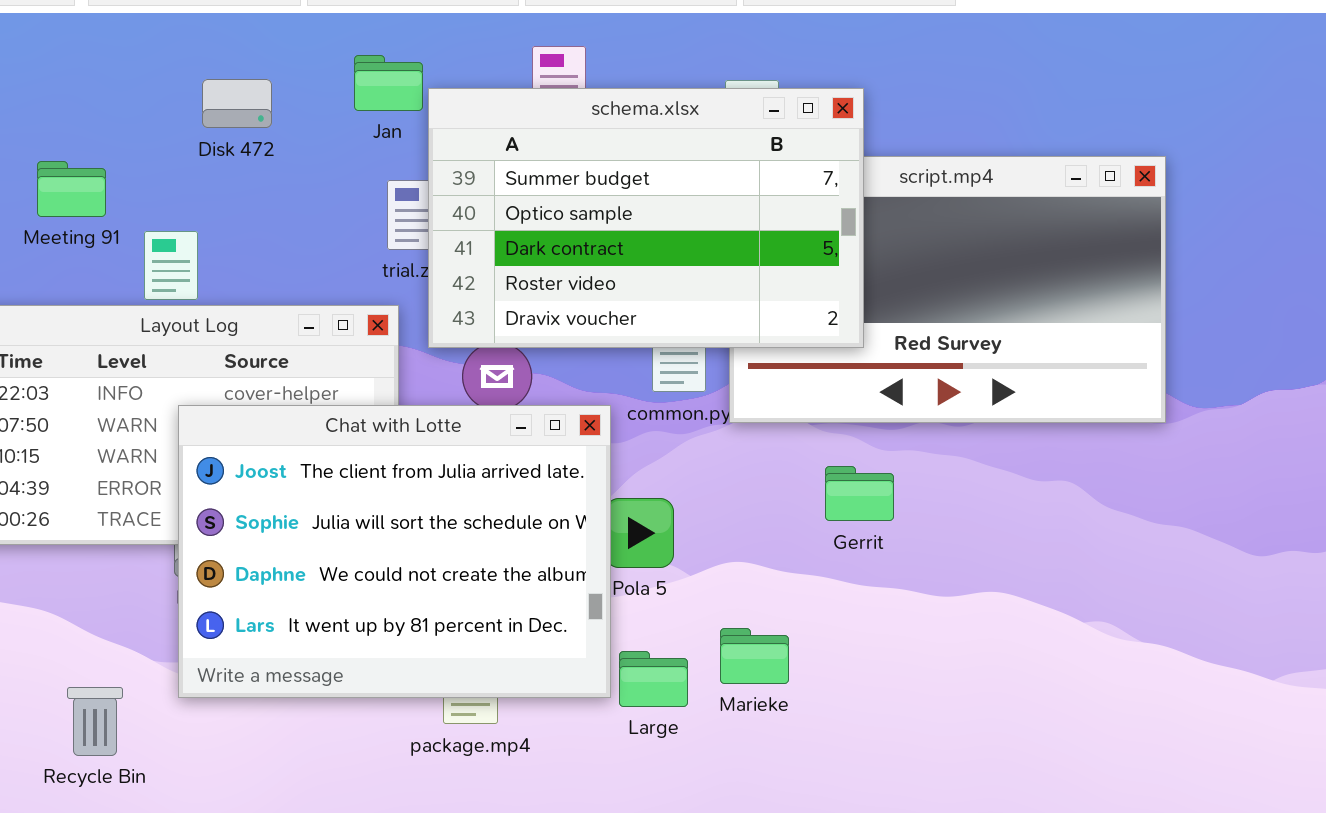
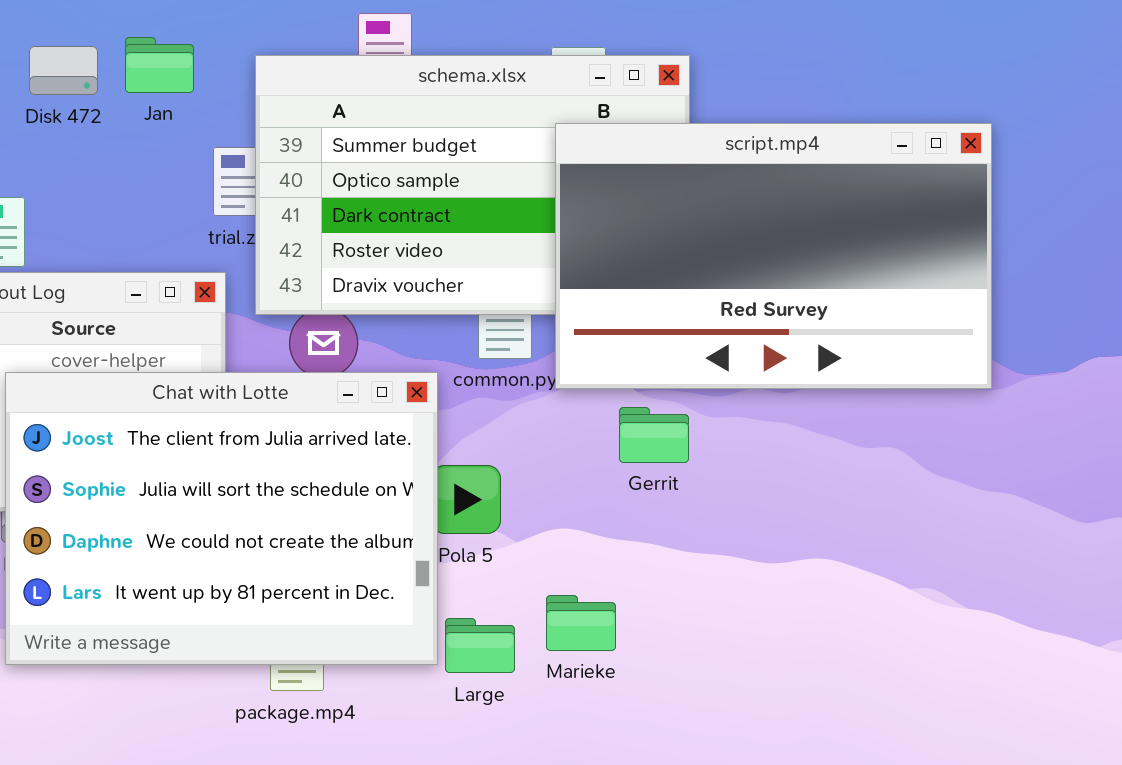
Jan: [354,55,423,111] -> [125,37,194,93], moved
script.mp4: [729,156,1166,423] -> [555,123,992,389], raised
Gerrit: [825,466,894,521] -> [619,407,689,463], moved

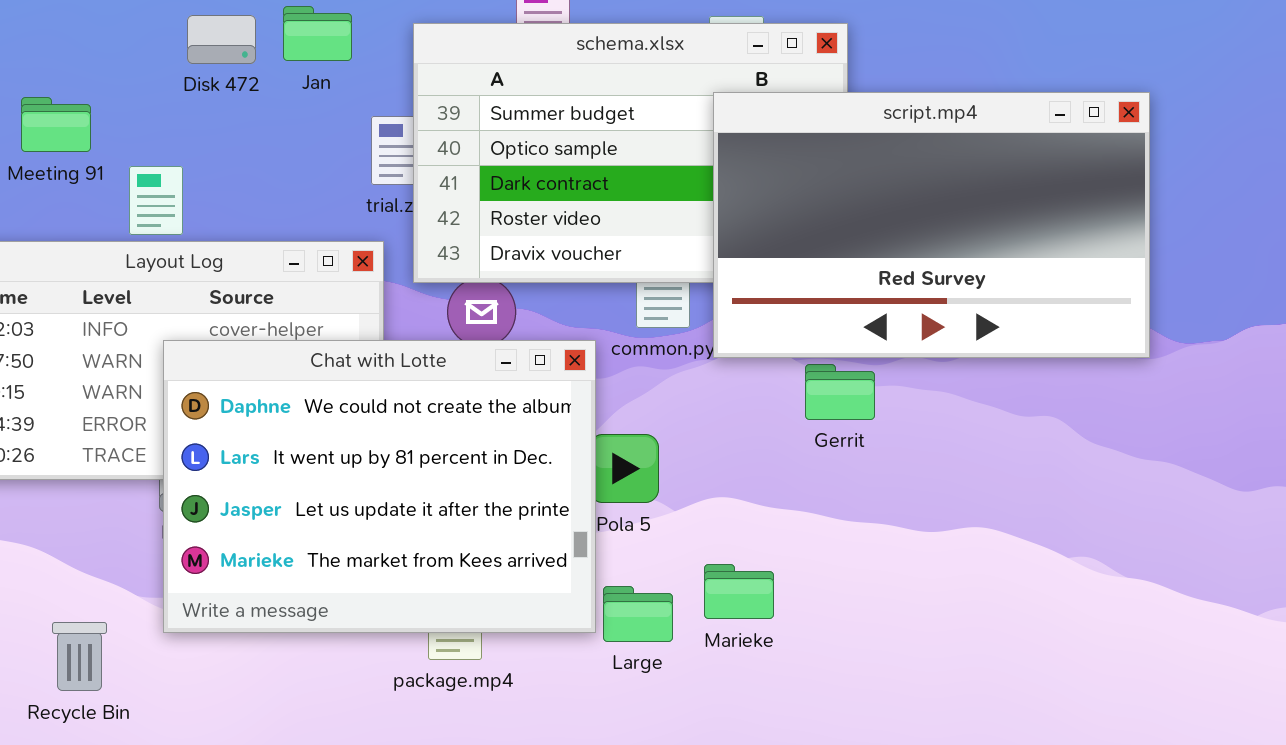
Chat with Lotte: [5,372,438,665] -> [163,340,596,633], scrolled down 2 rows
Gerrit: [619,407,689,463] -> [805,364,875,420], moved

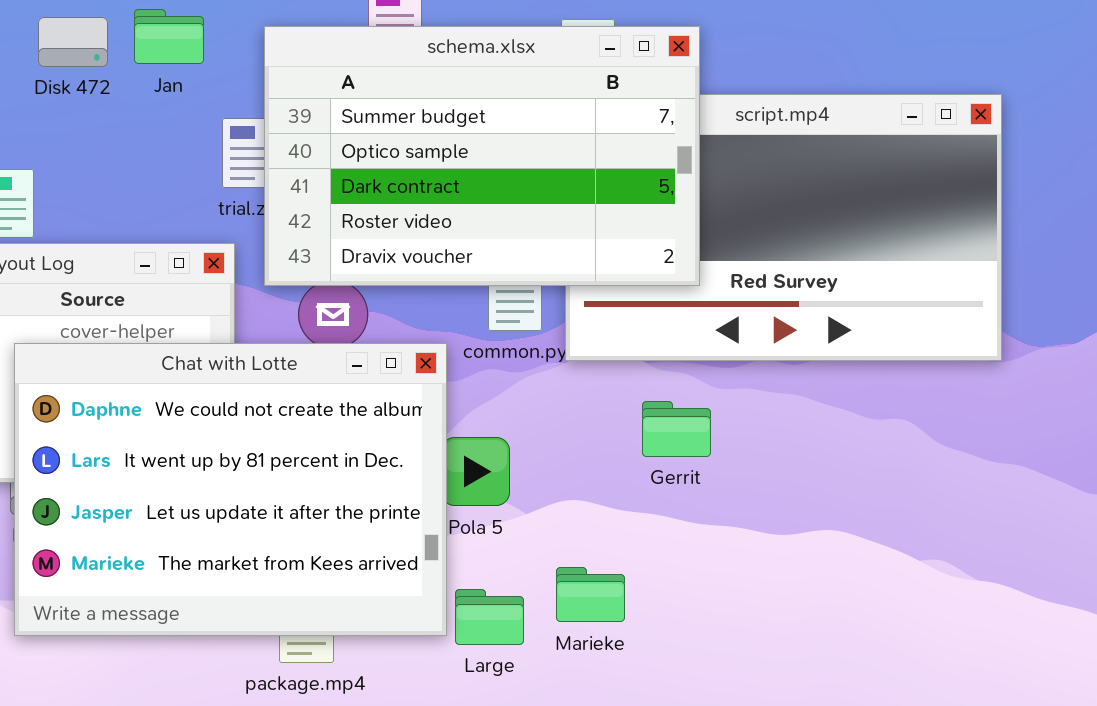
schema.xlsx: [413,23,848,283] -> [264,26,700,286], raised
Gerrit: [805,364,875,420] -> [642,401,711,457], moved

